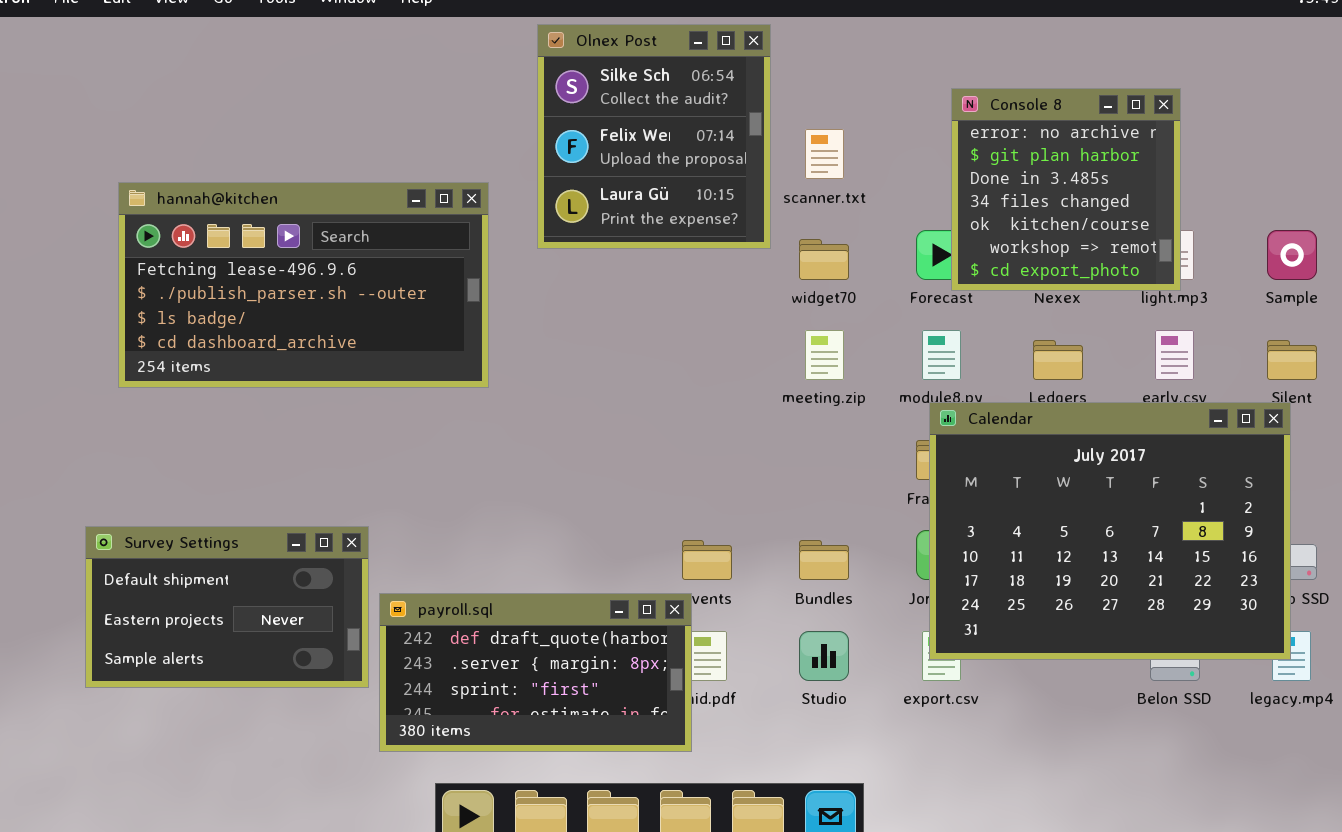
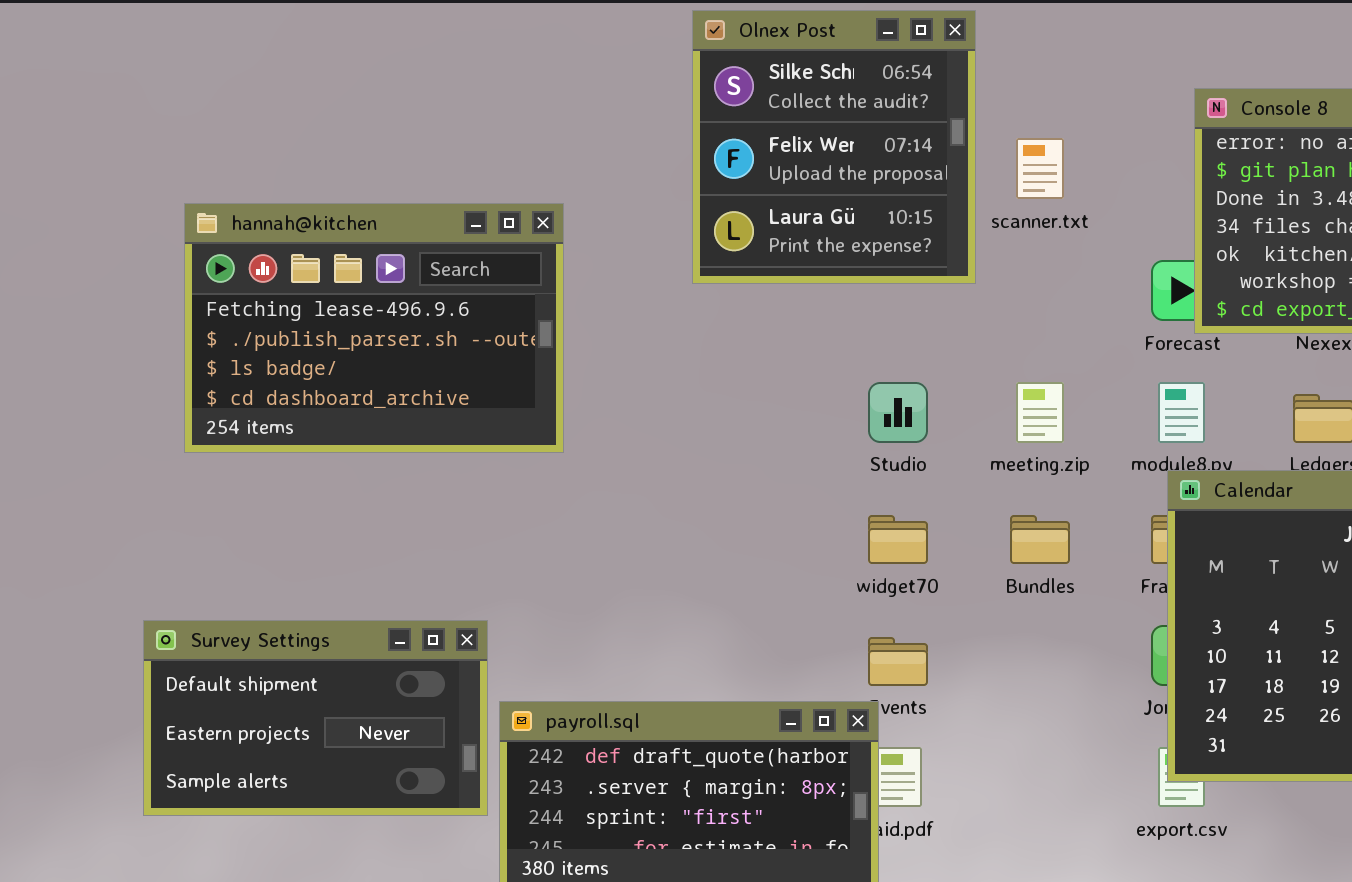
hannah@kitchen: [118,182,489,388] -> [184,203,564,453], resized
widget70: [799,239,849,280] -> [868,515,928,564], moved
Bundles: [799,540,849,580] -> [1010,515,1070,564], moved
Studio: [799,631,849,681] -> [868,382,928,443], moved

